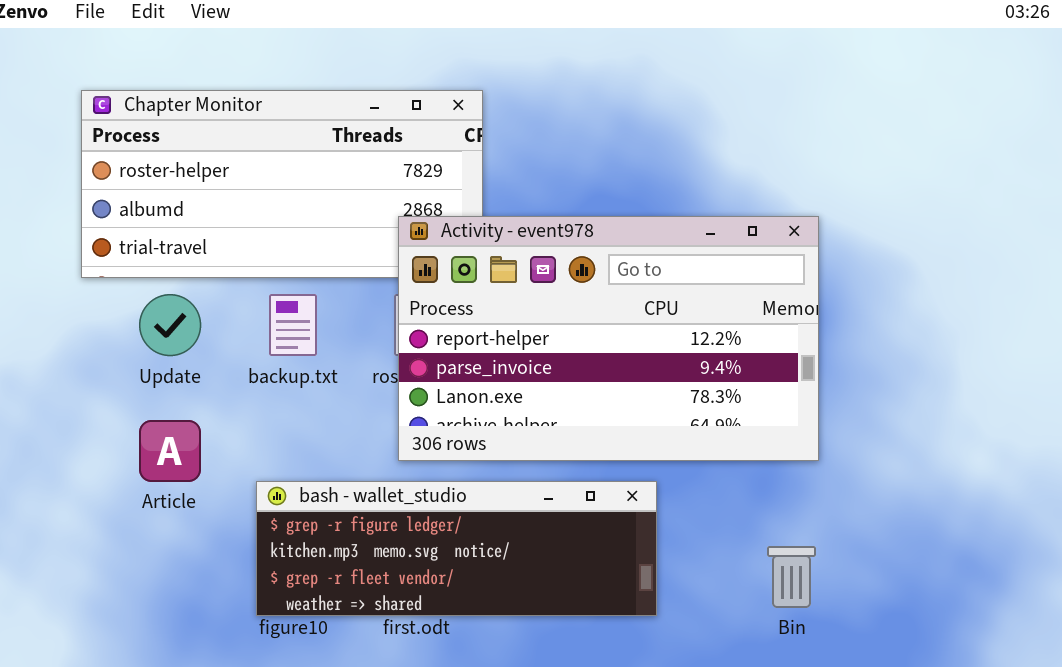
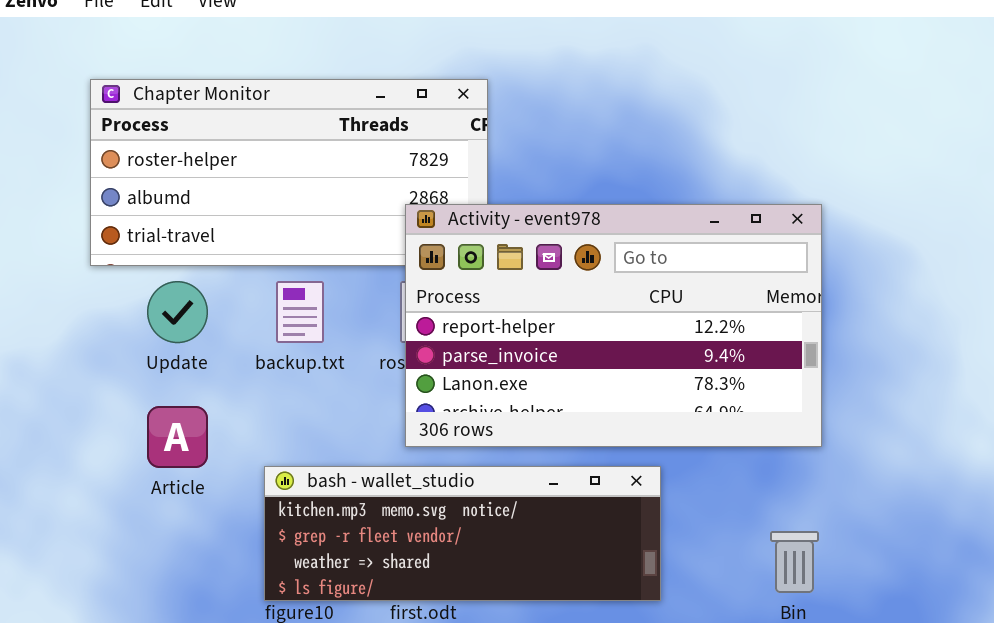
bash - wallet_studio: [256,481,657,616] -> [264,466,661,601], scrolled down 1 row

